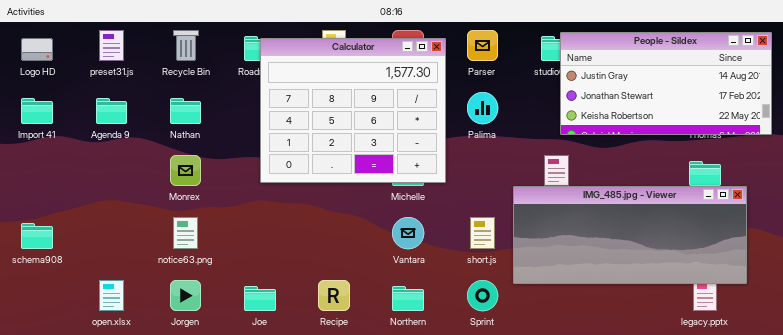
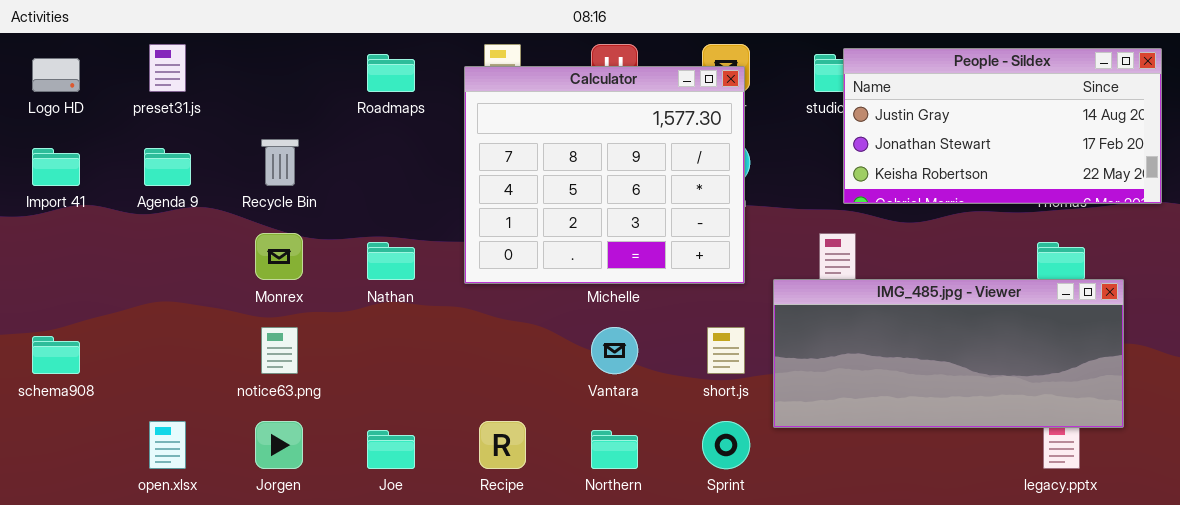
Recycle Bin: [173,30,199,61] -> [261,139,299,186], moved
Calculator: [260,38,446,183] -> [464,66,745,284], moved
Nathan: [170,98,201,124] -> [367,242,415,280], moved

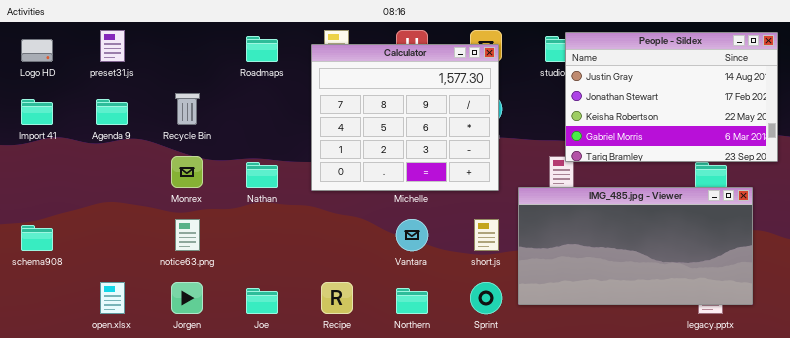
People - Sildex: [843,48,1162,204] -> [565,32,778,162], resized
IMG_485.jpg - Viewer: [773,279,1124,428] -> [518,187,753,305], resized

